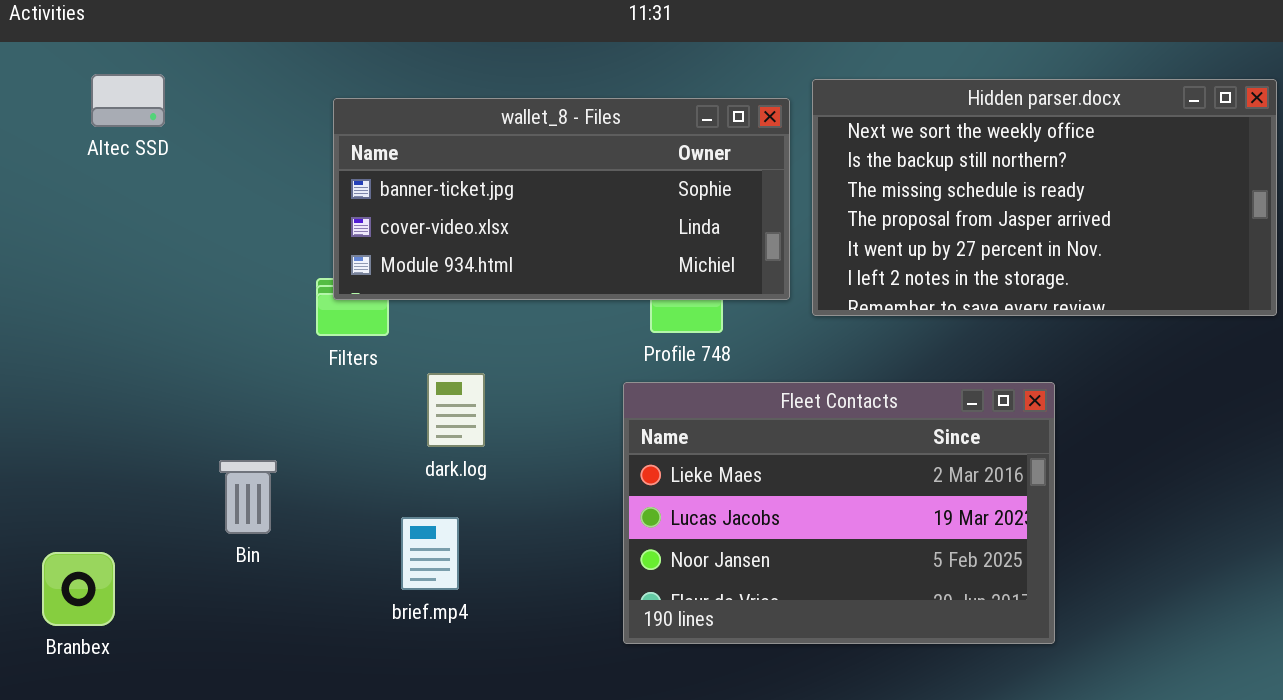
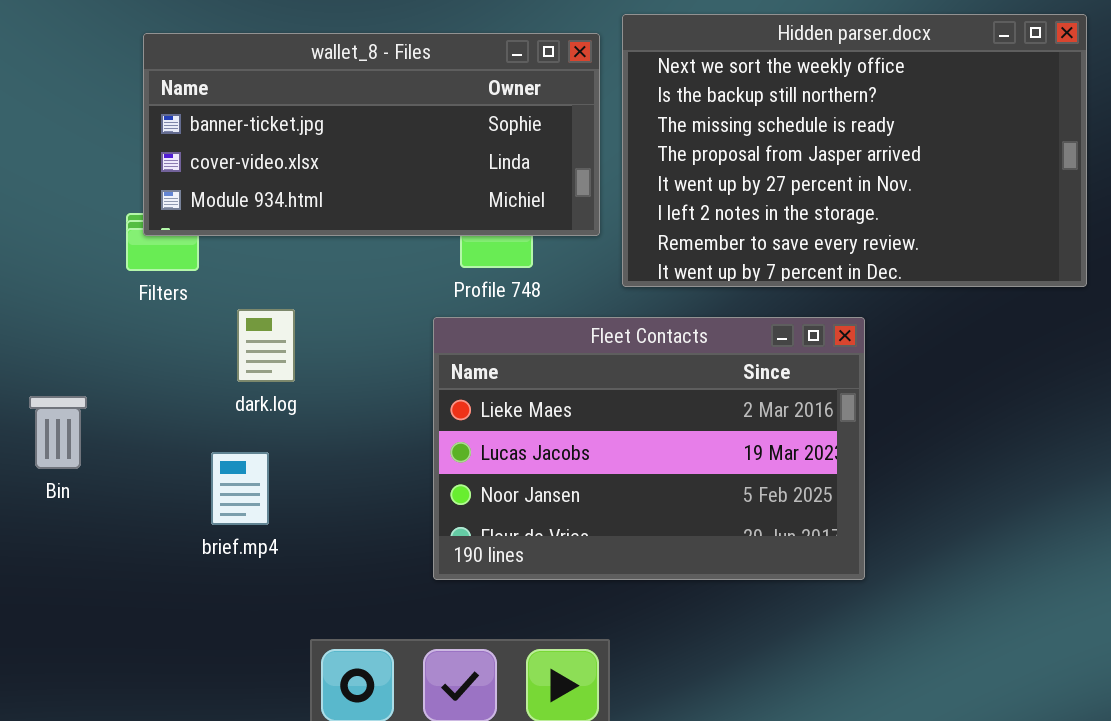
Hidden parser.docx: [812,79,1277,316] -> [622,14,1087,287], resized

